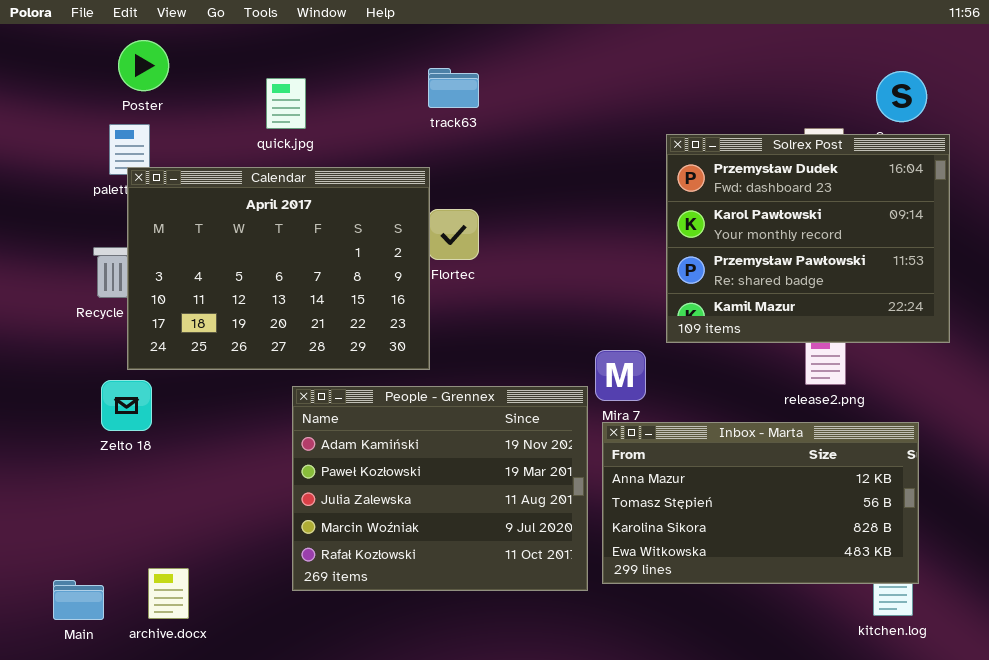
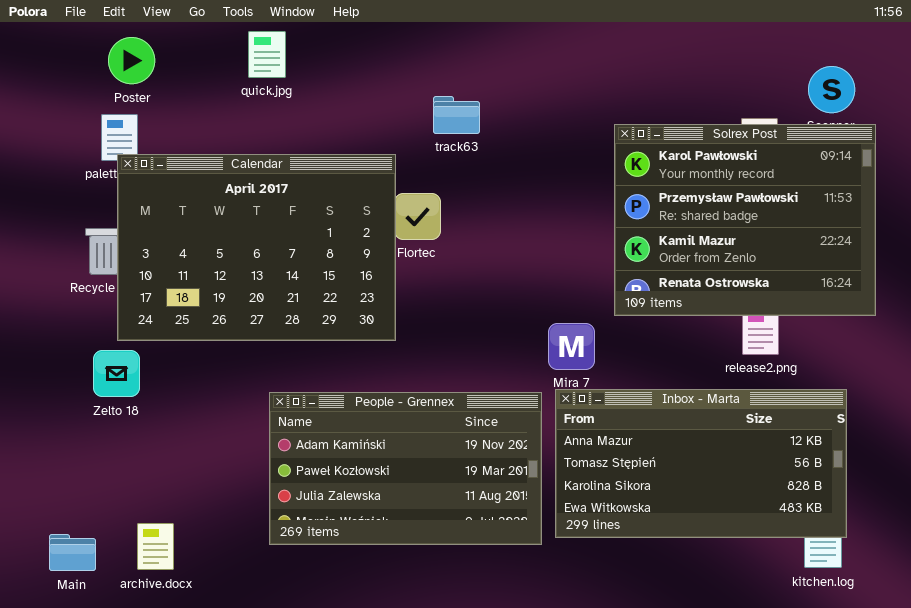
track63: [428,68,479,108] -> [433,96,480,134], moved
quick.jpg: [266,78,306,129] -> [248,31,286,78], moved
Solrex Post: [666,134,950,343] -> [614,124,876,316], scrolled down 1 row
People - Grennex: [292,386,588,591] -> [269,392,542,545], resized

